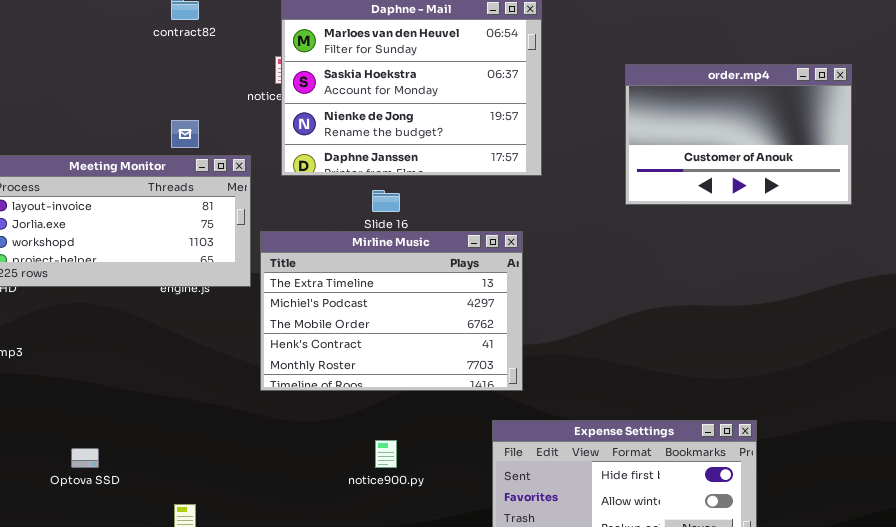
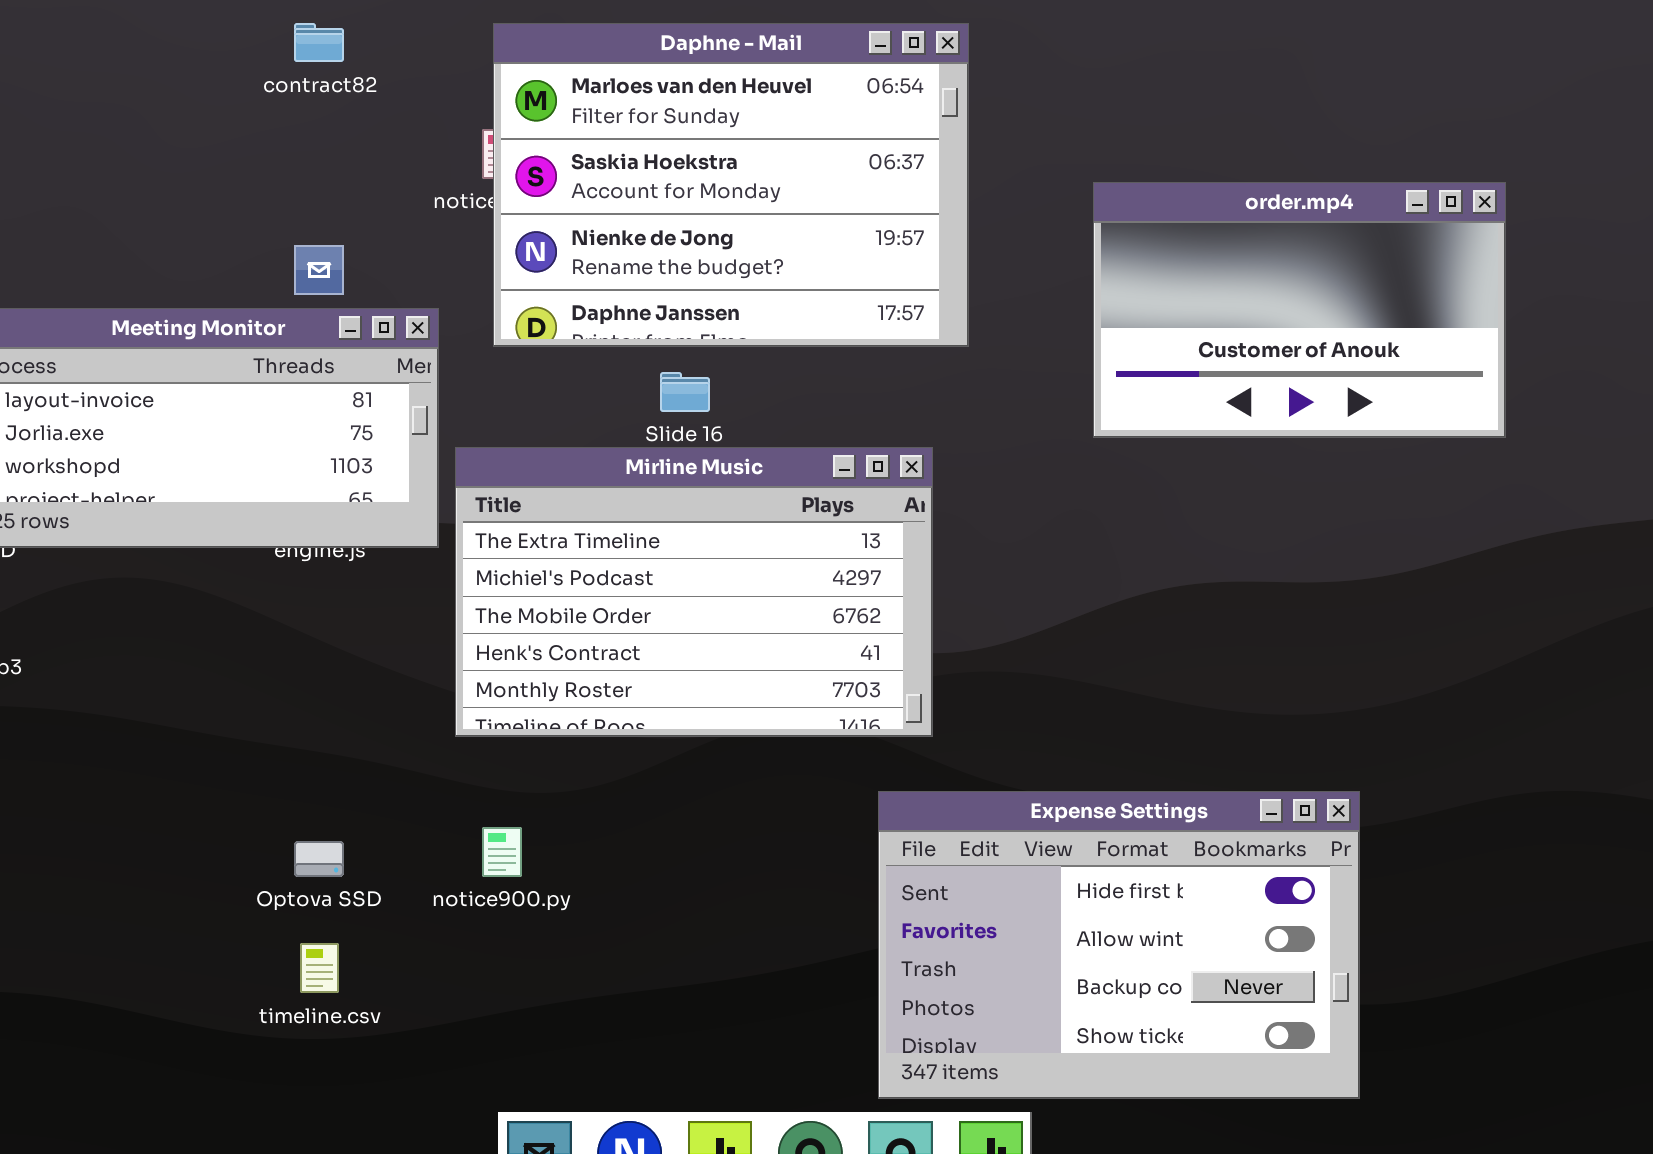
order.mp4: [625,64,852,205] -> [1093,182,1506,438], moved
notice900.py: [375,440,397,468] -> [482,827,522,877], moved
Optova SSD: [71,448,99,468] -> [294,841,344,877], moved

